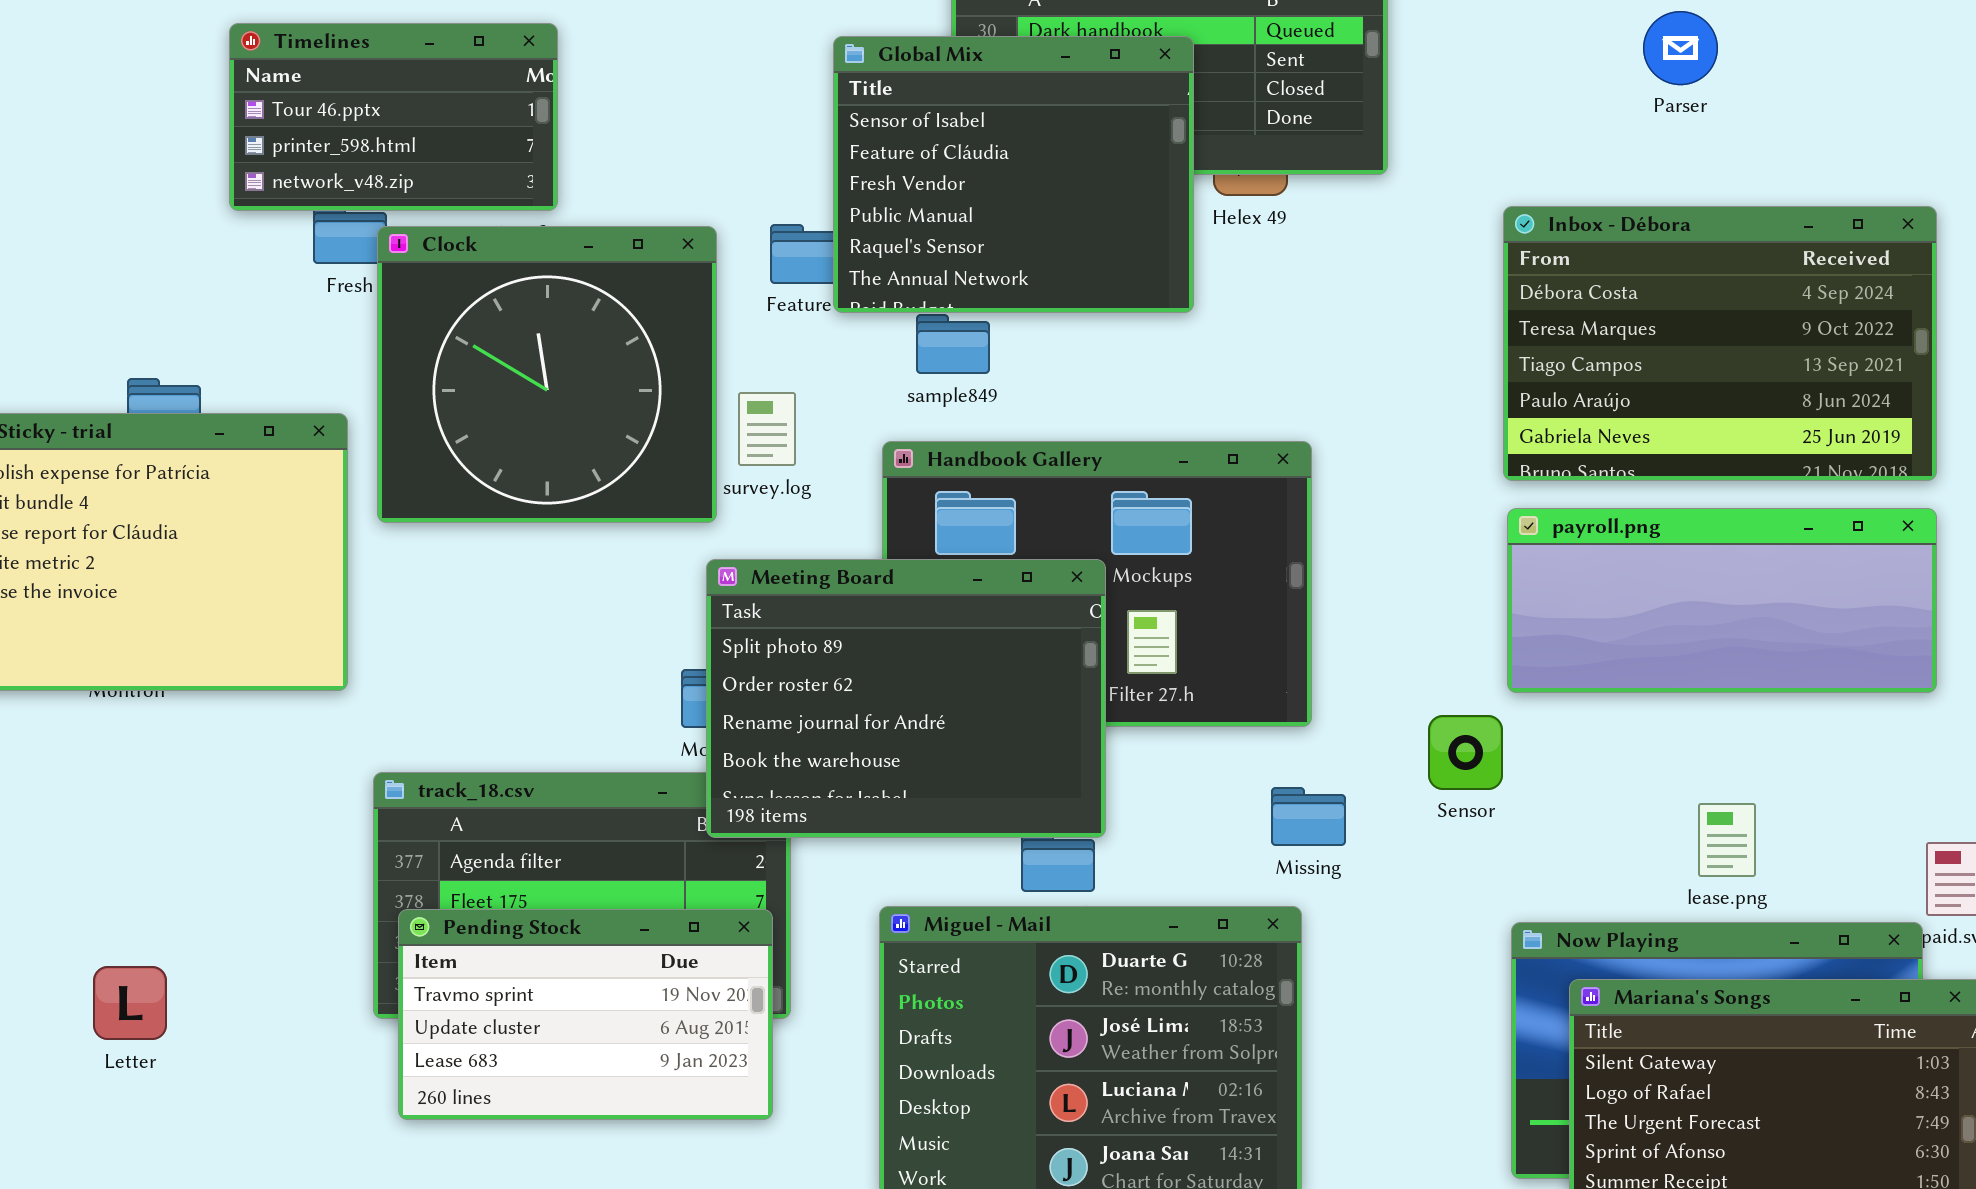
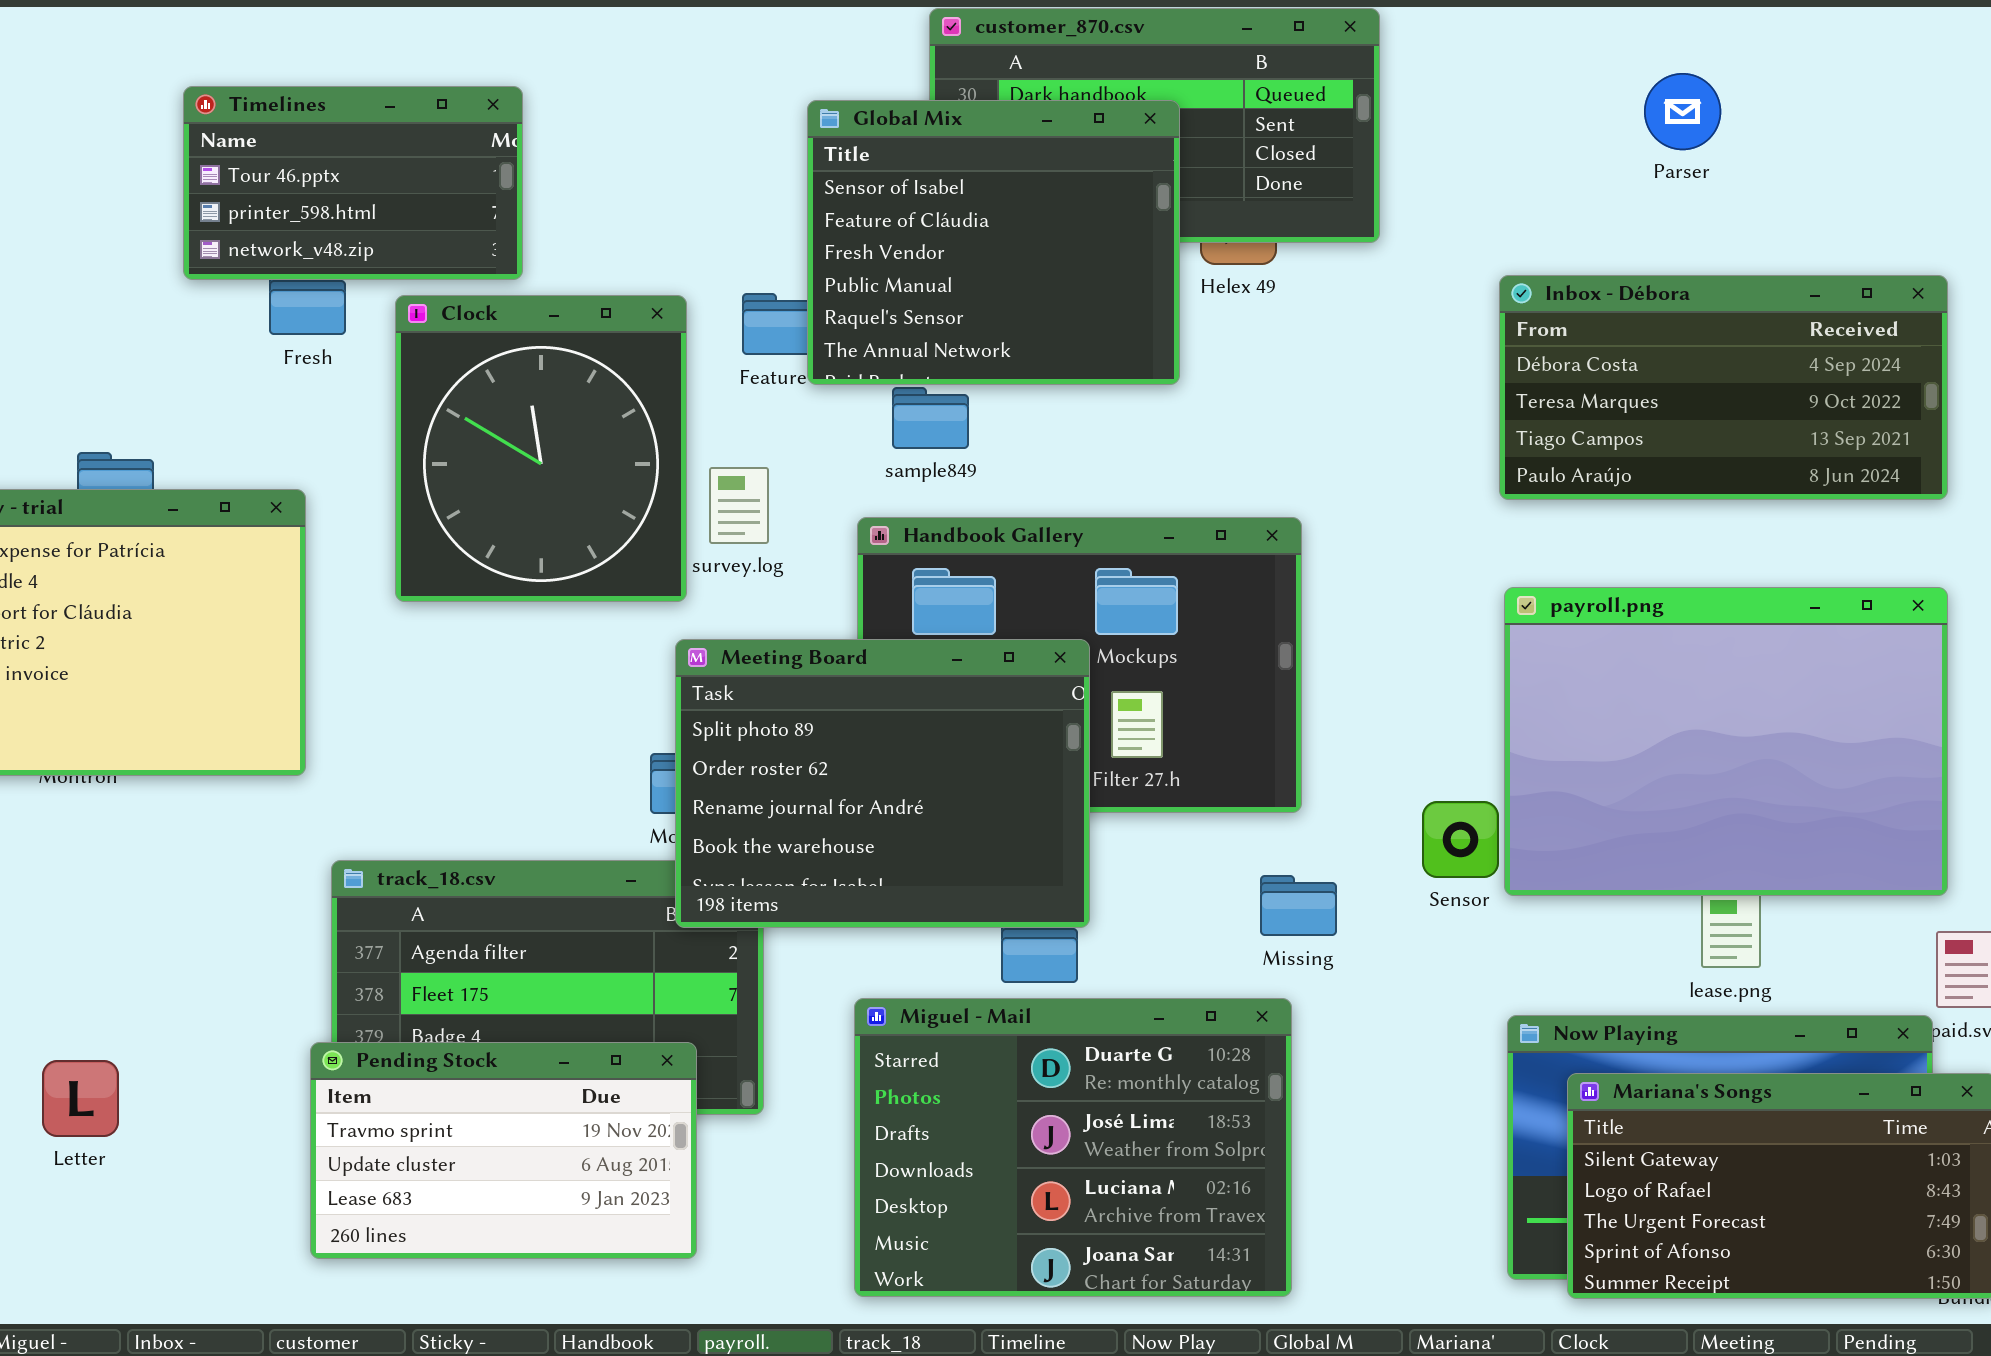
Inbox - Débora: [1503,206,1937,481] -> [1499,275,1948,500], resized
Clock: [377,226,717,523] -> [395,295,687,602], resized
payroll.png: [1507,508,1937,693] -> [1504,587,1948,896], resized
Pending Stock: [398,909,773,1120] -> [310,1042,697,1259], moved

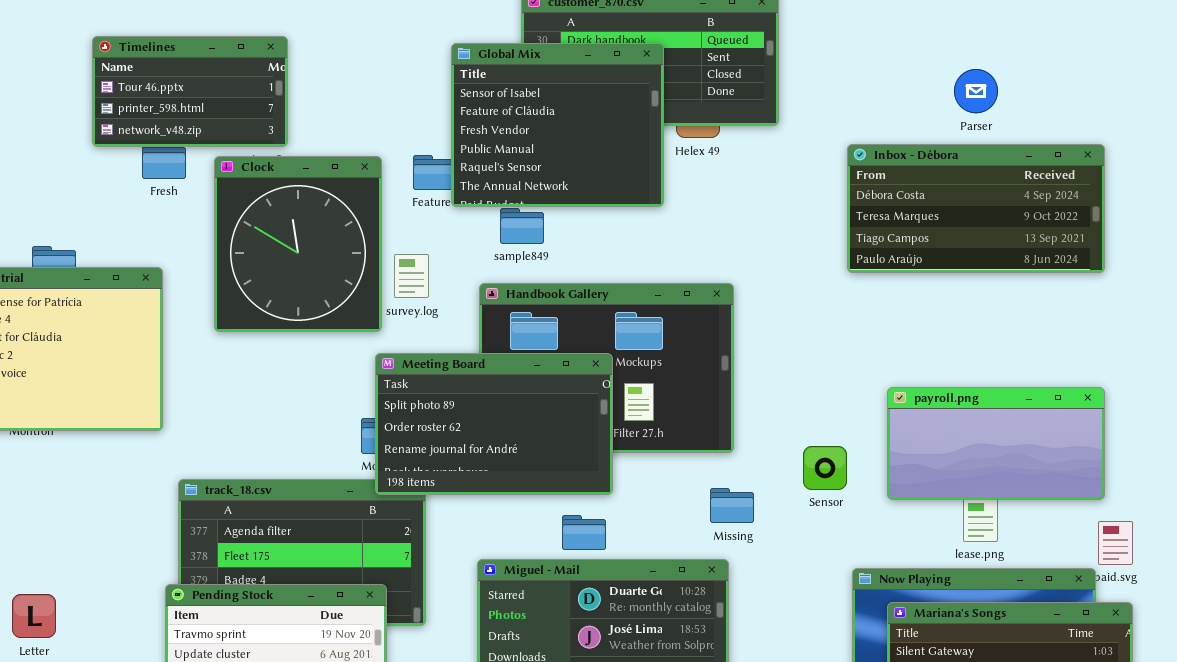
Parser: [1644,73,1721,150] -> [954,69,998,113], moved
payroll.png: [1504,587,1948,896] -> [887,387,1105,500], resized
Meeting Board: [675,639,1090,928] -> [375,353,613,495], resized

